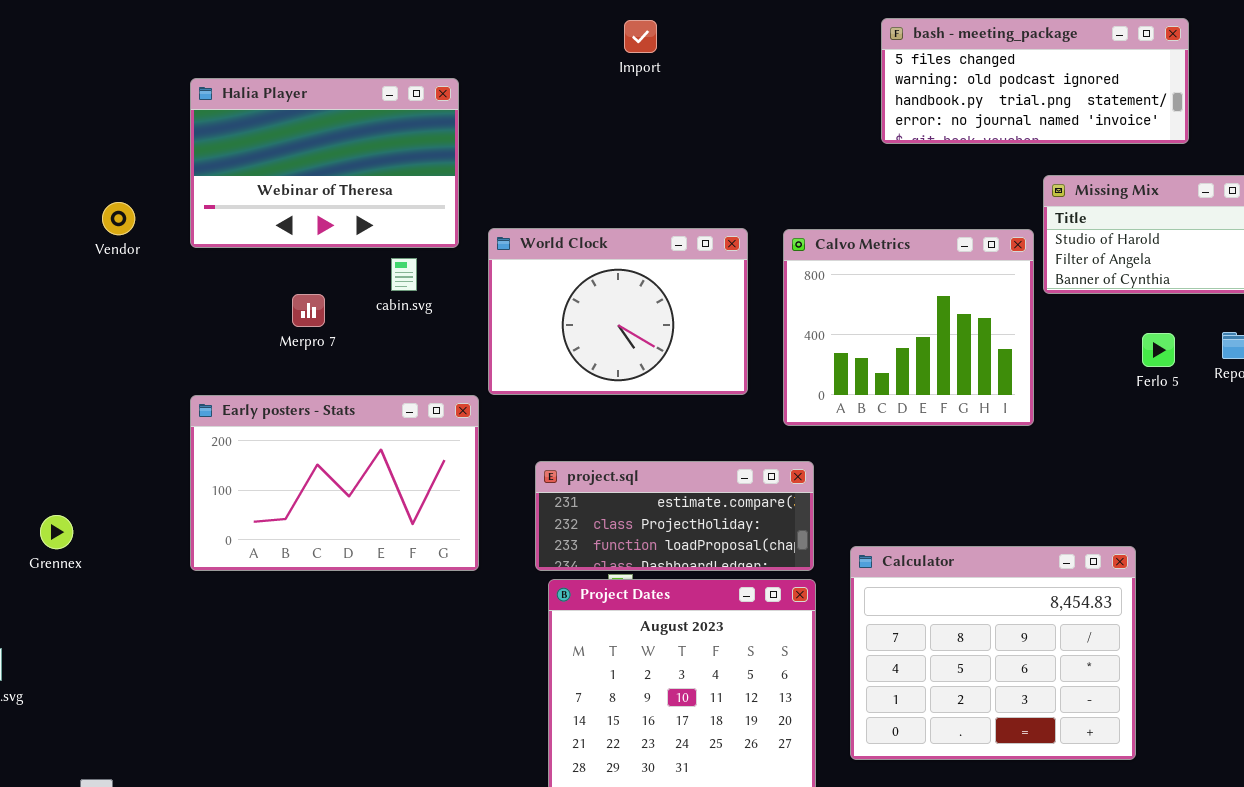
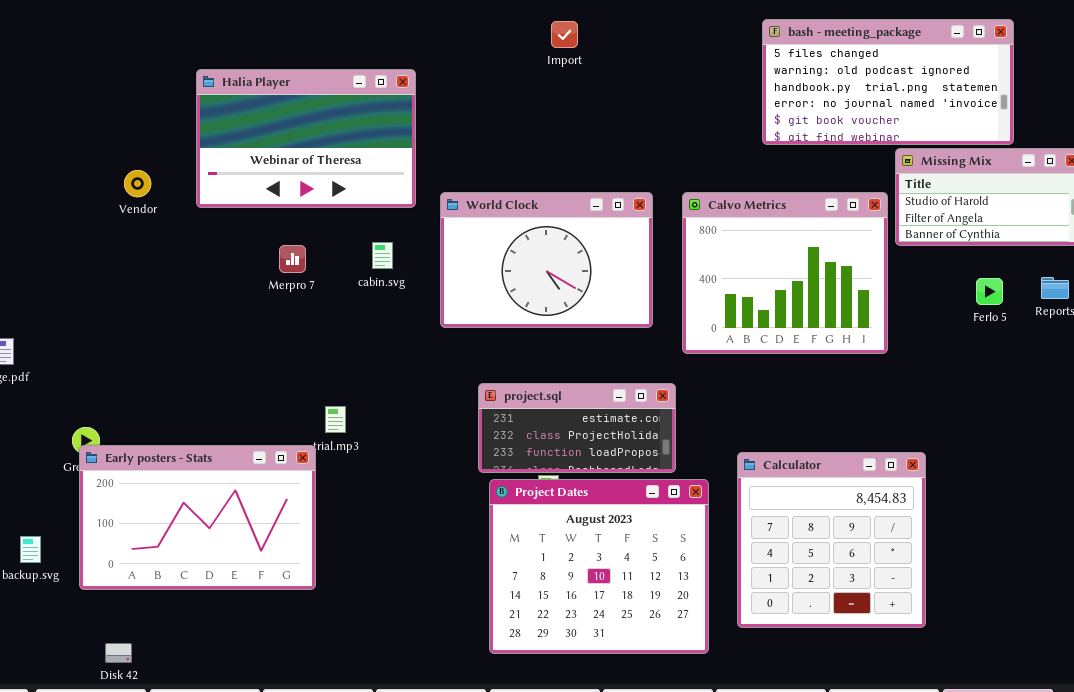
bash - meeting_package: [881,18,1189,144] -> [762,19,1014,145], resized
cabin.svg: [391,258,417,291] -> [372,242,393,269], moved
Early posters - Stats: [190,395,479,571] -> [79,445,316,590], moved
project.sql: [535,461,814,571] -> [478,383,676,473], resized
Calculator: [850,546,1136,760] -> [737,452,926,628], resized

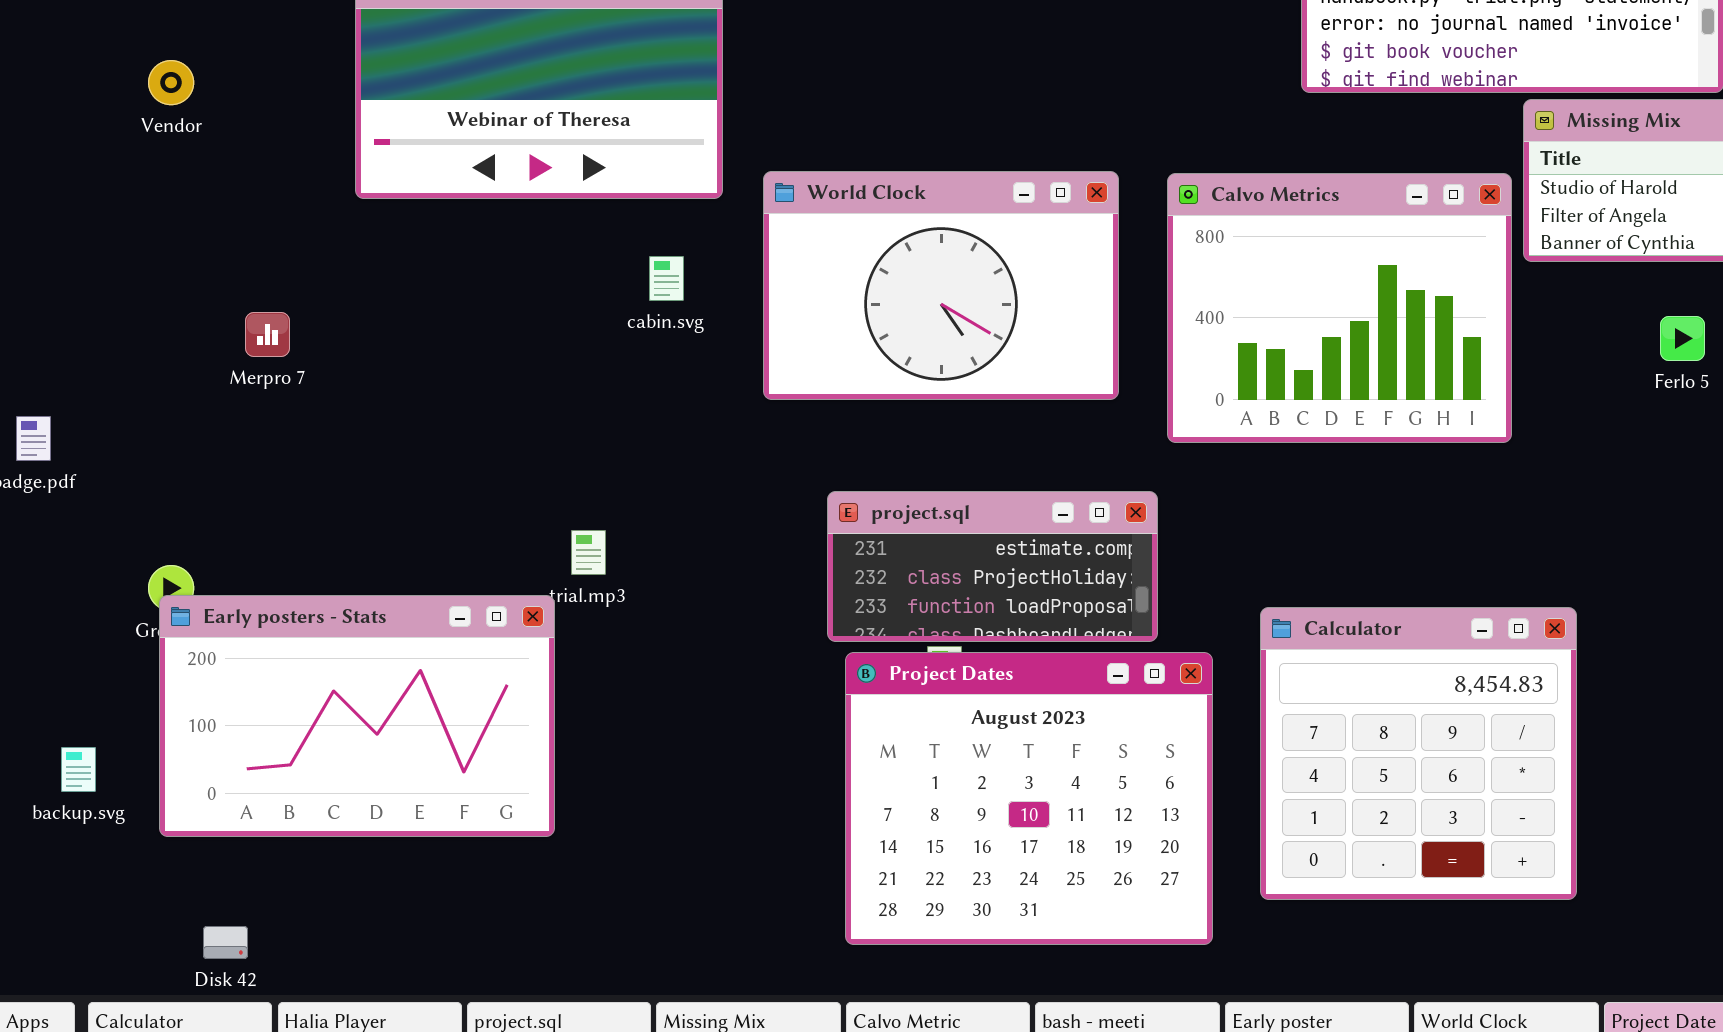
Vendor: [124,170,151,197] -> [148,60,194,105], moved
Merpro 7: [279,245,306,273] -> [245,312,290,357], moved

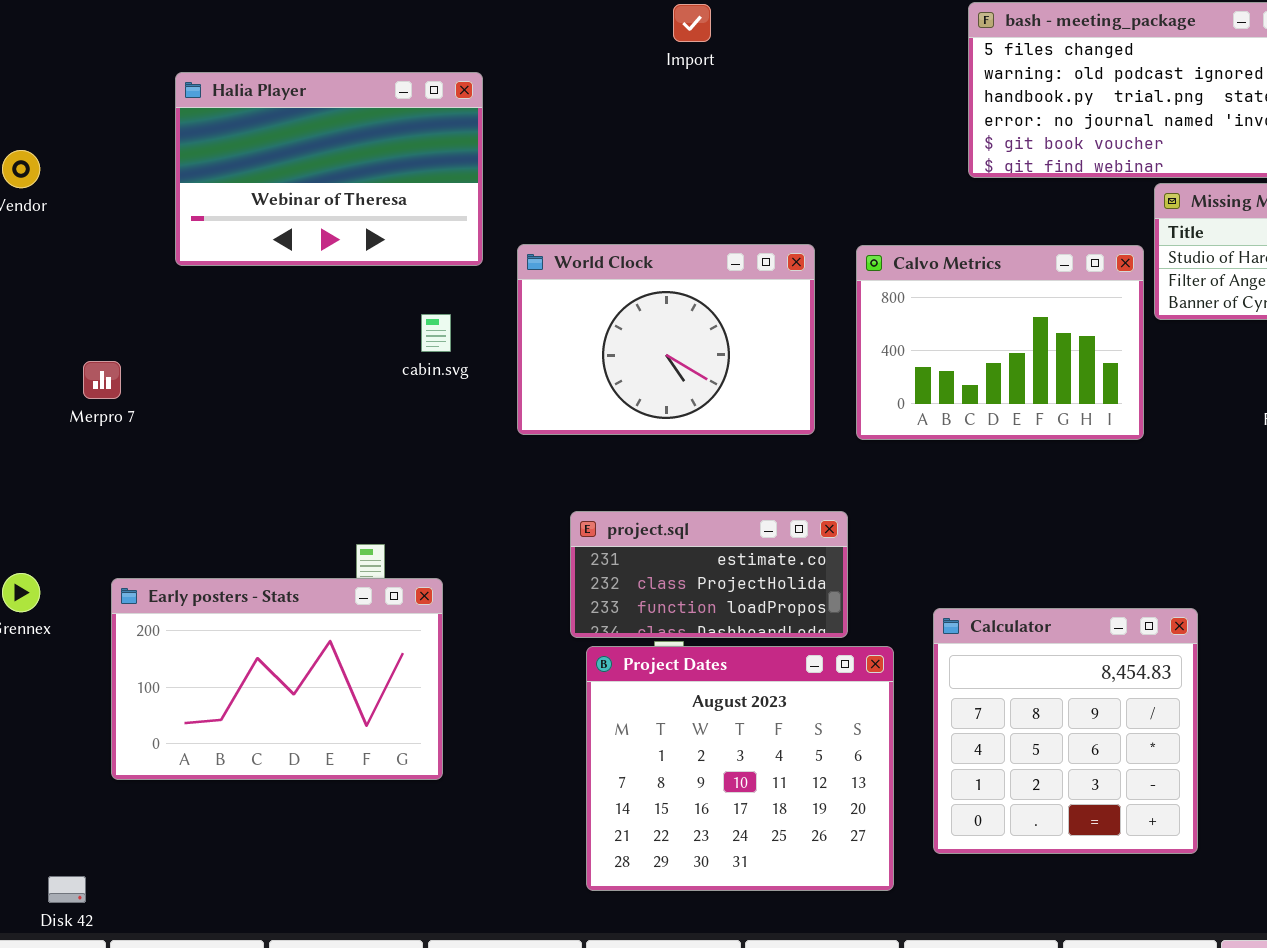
Calvo Metrics: [1167,173,1512,443] -> [856,245,1144,440], resized
Early posters - Stats: [159,595,555,837] -> [111,578,443,780], moved

